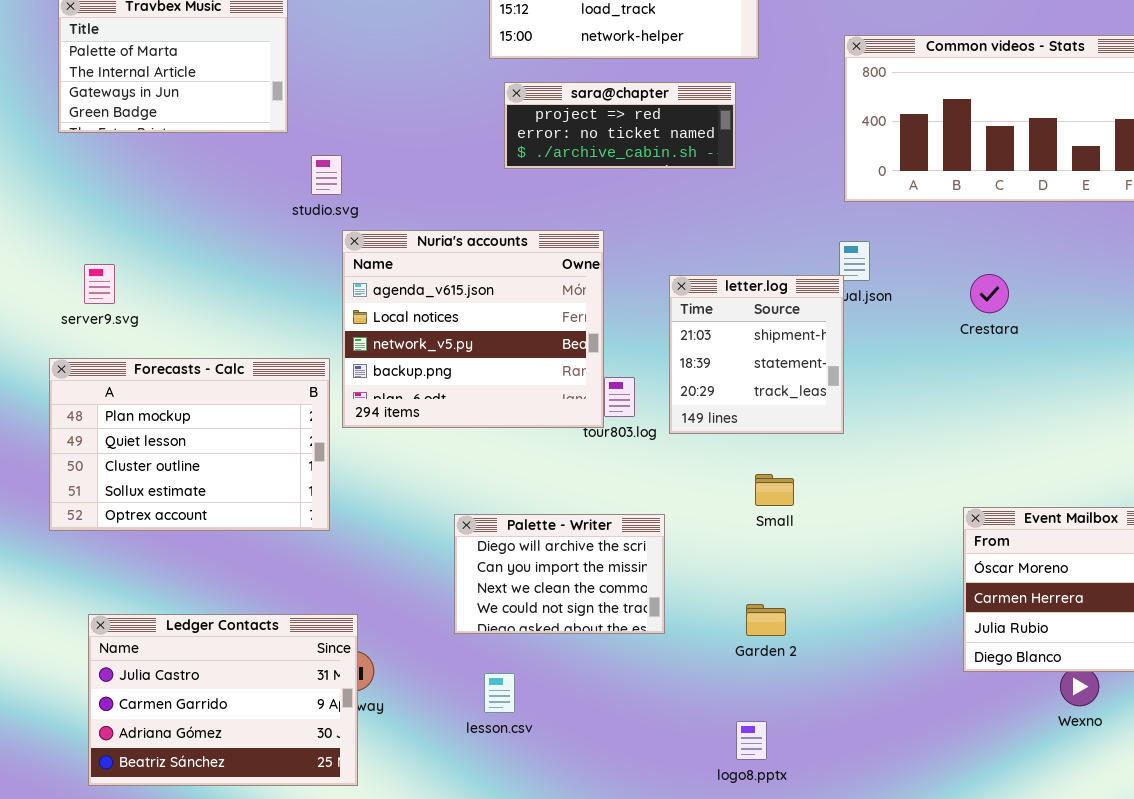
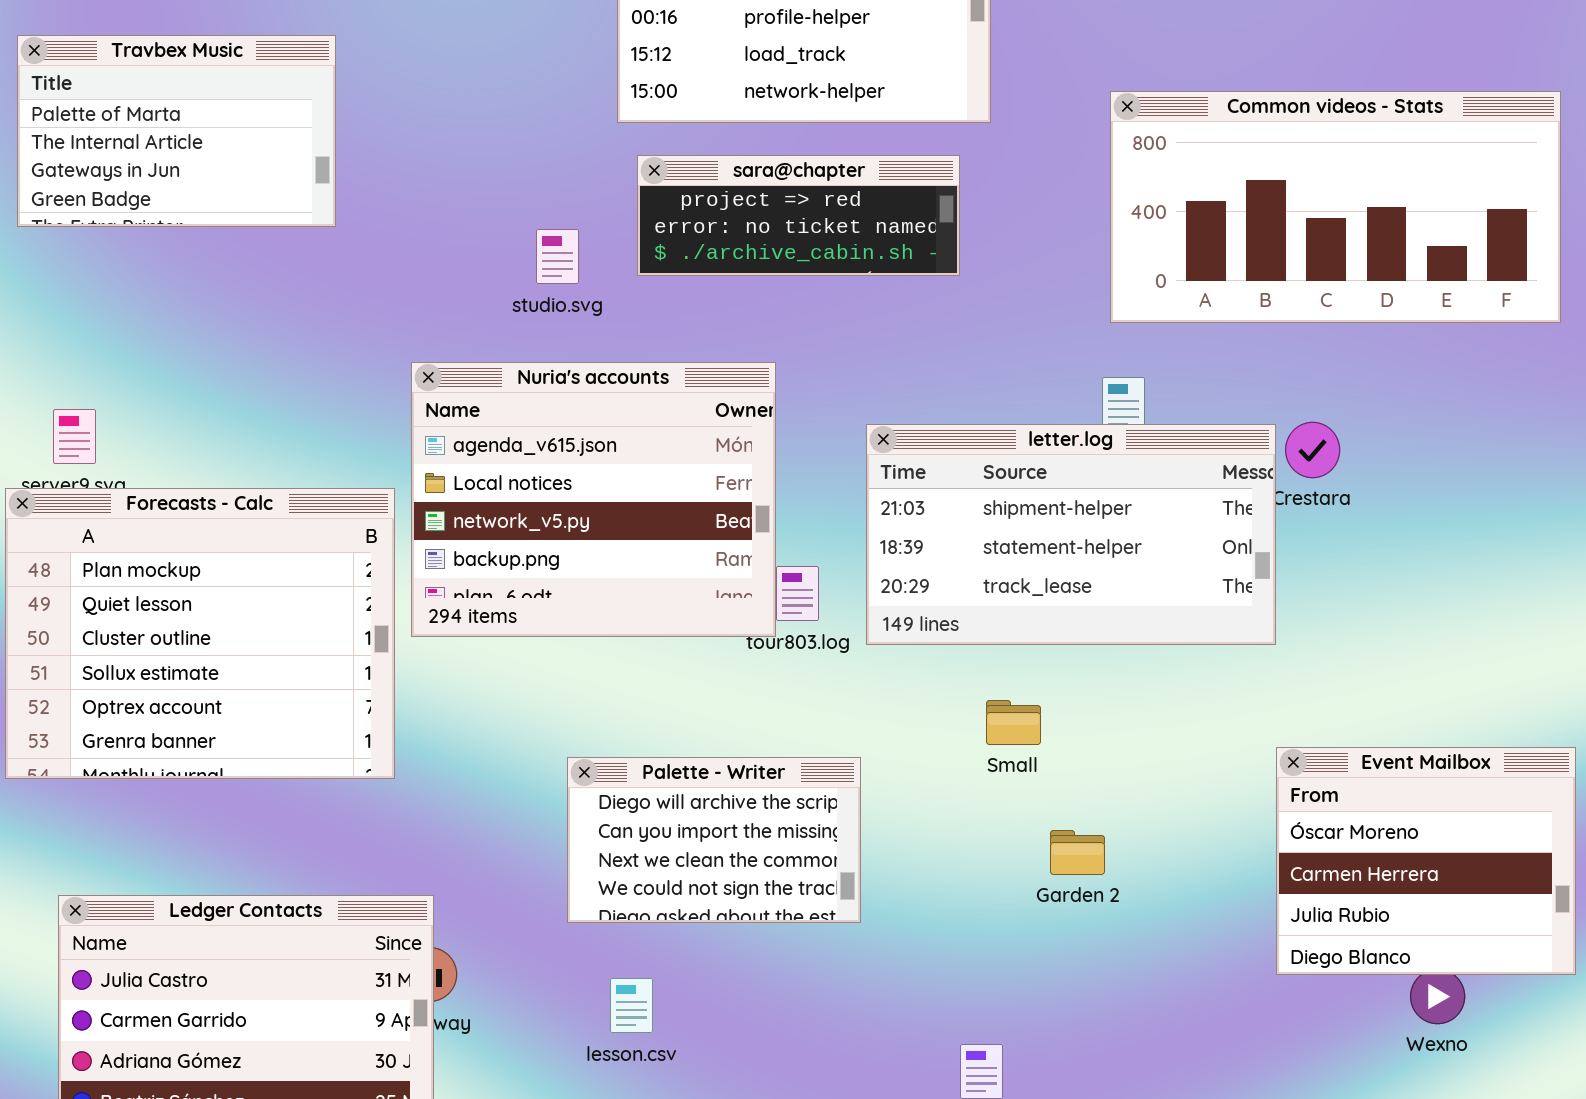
studio.svg: [311,155,342,195] -> [536,229,579,284], moved
letter.log: [669,275,844,434] -> [866,424,1276,645], resized
Forecasts - Calc: [49,358,330,531] -> [5,488,395,779], resized
Garden 2: [746,604,786,636] -> [1050,830,1105,875], moved

